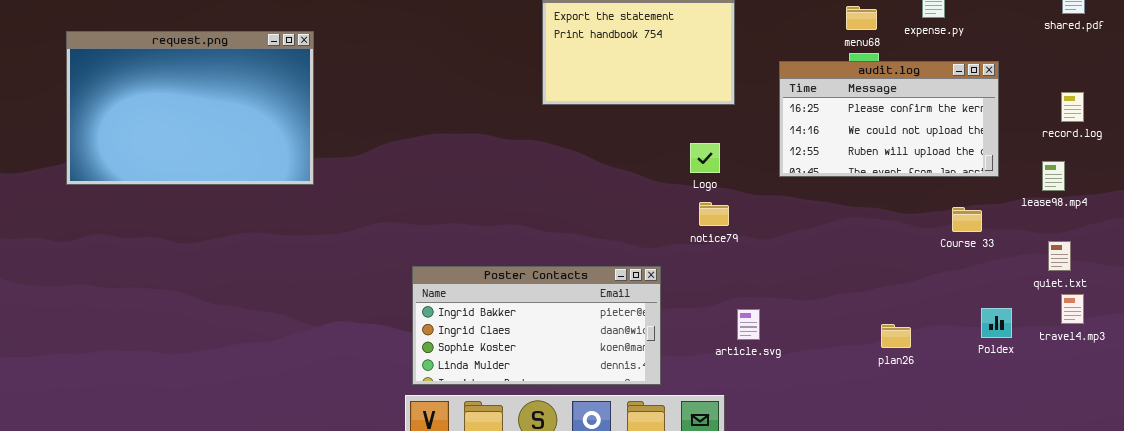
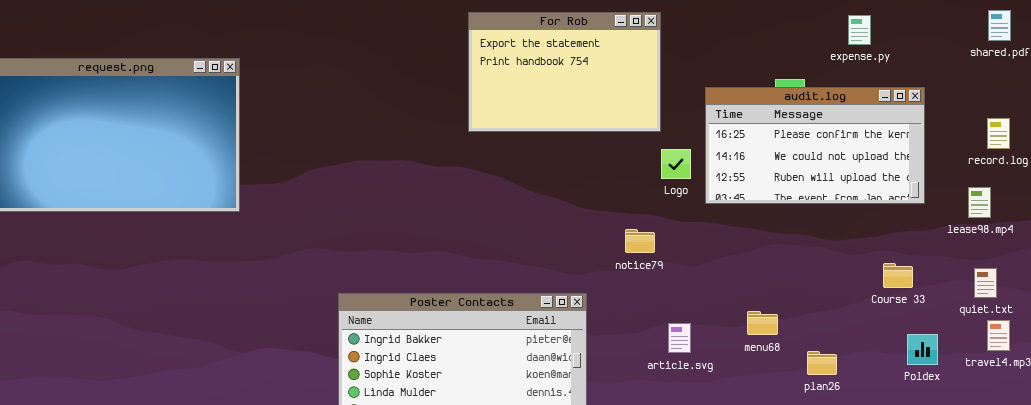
menu68: [846,6,877,30] -> [747,311,778,335], moved
Logo: [690,143,720,173] -> [661,149,691,179], moved
Course 33: [952,207,982,232] -> [883,263,913,288], moved
article.svg: [737,309,760,340] -> [668,323,691,353], moved

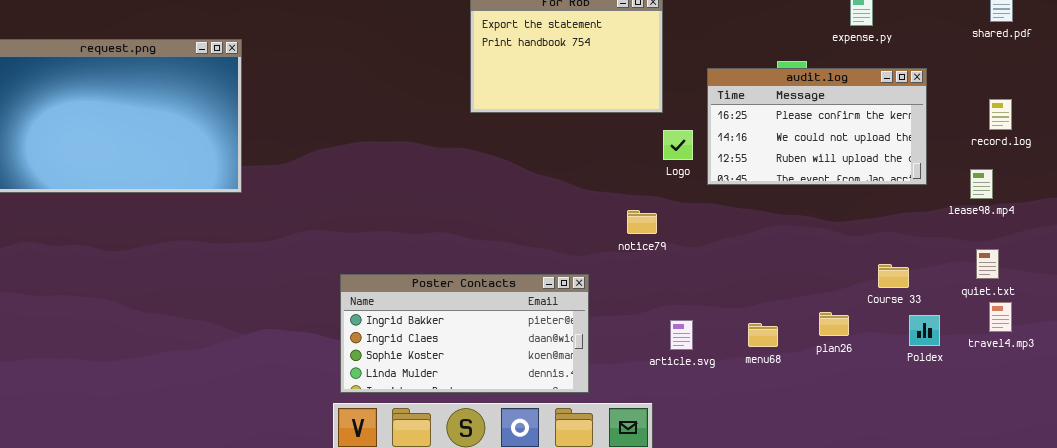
Course 33: [883,263,913,288] -> [878,264,909,288], moved
menu68: [747,311,778,335] -> [748,323,778,347], moved
article.svg: [668,323,691,353] -> [670,320,693,350], moved
plan26: [807,351,837,375] -> [819,312,849,336], moved

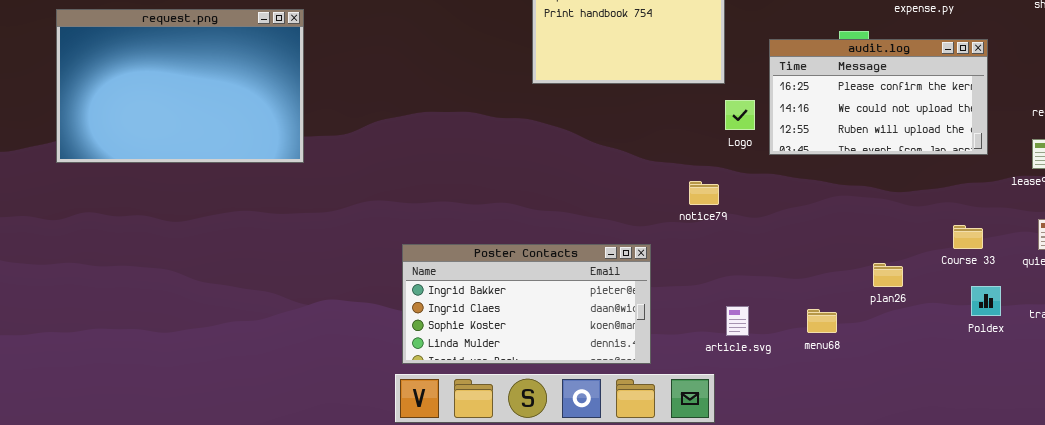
Course 33: [878,264,909,288] -> [953,225,983,249], moved
plan26: [819,312,849,336] -> [873,263,903,287], moved
article.svg: [670,320,693,350] -> [726,306,749,336], moved
menu68: [748,323,778,347] -> [807,309,837,333], moved

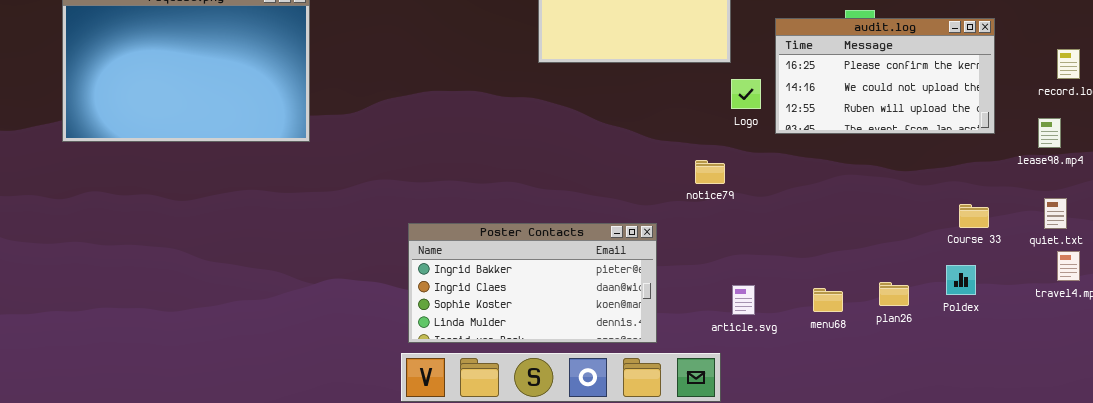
plan26: [873,263,903,287] -> [879,282,909,306], moved
Poldex: [971,286,1001,316] -> [946,265,976,295], moved

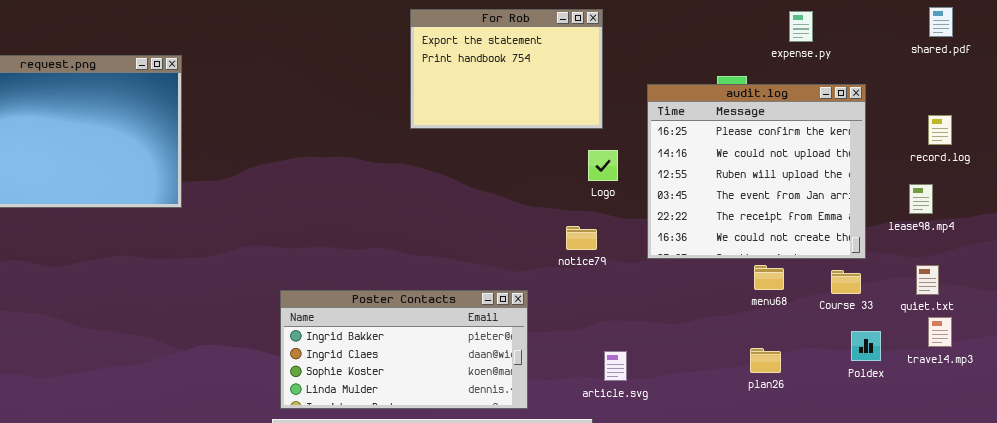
audit.log: [775,18,995,134] -> [647,84,866,259], resized
Logo: [731,79,761,109] -> [588,150,618,181], moved
Poldex: [946,265,976,295] -> [851,331,881,361], moved
menu68: [813,288,843,312] -> [754,265,784,290], moved

